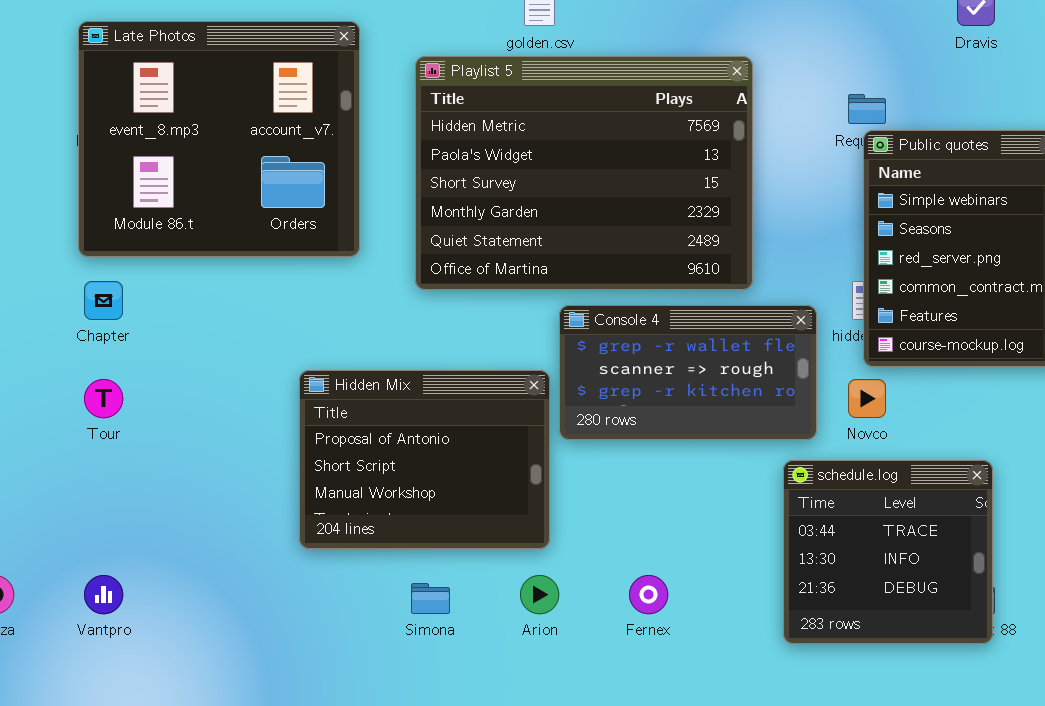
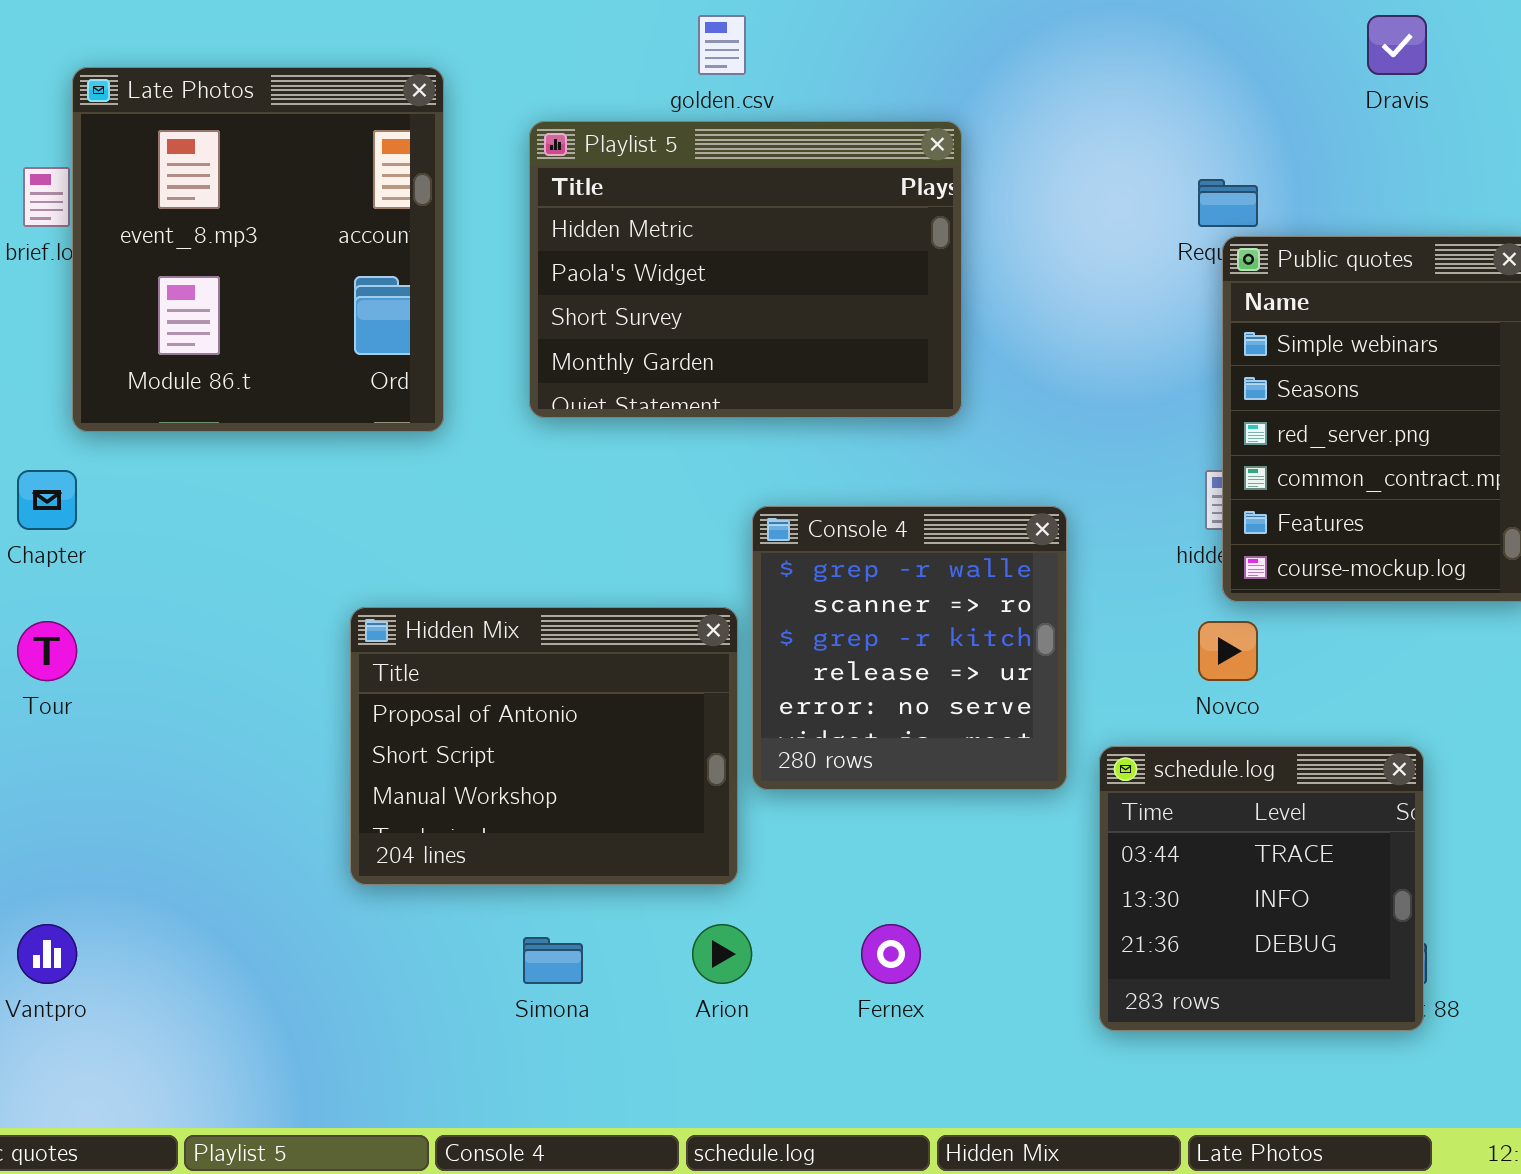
Late Photos: [78,21,360,257] -> [72,67,444,432], resized
Playlist 5: [415,56,753,290] -> [529,121,962,418], resized
Console 4: [559,305,817,440] -> [752,506,1067,790], resized

